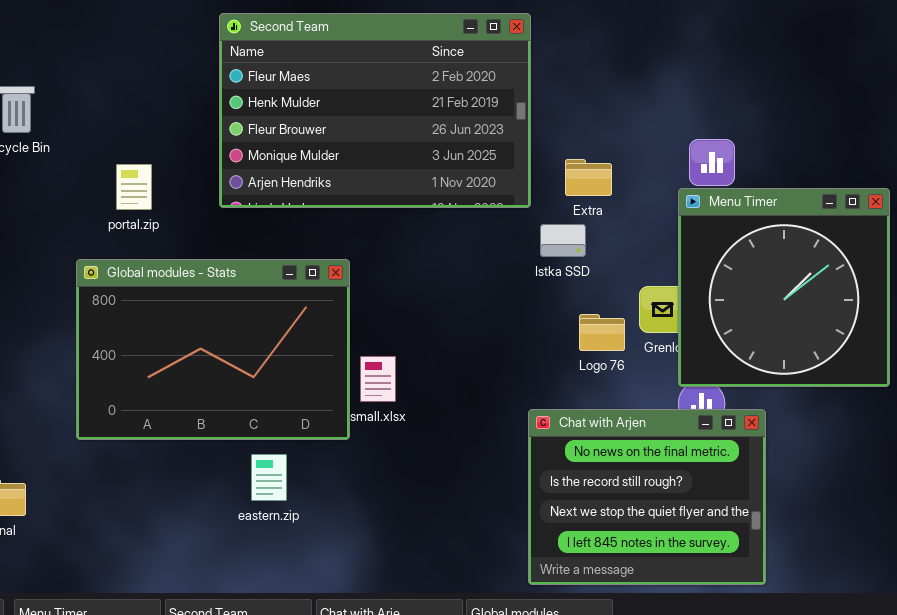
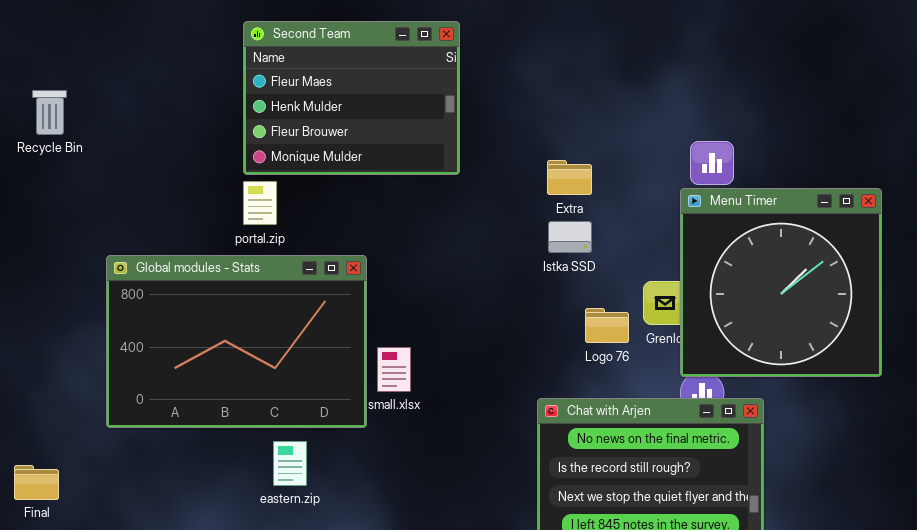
Second Team: [219,13,531,208] -> [243,21,460,175], resized
Extra: [565,159,612,196] -> [547,160,592,195], moved
portal.zip: [116,164,152,210] -> [243,181,277,225], moved

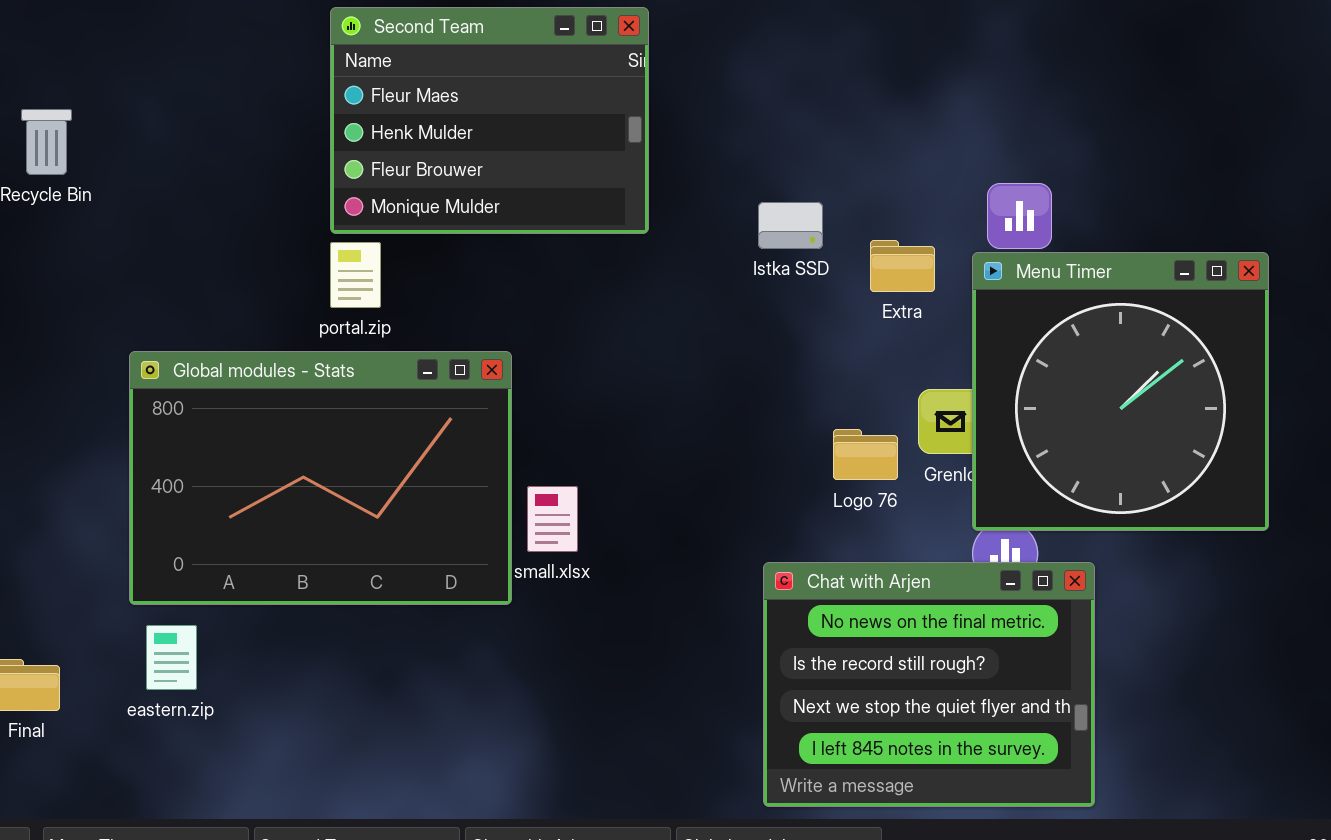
Extra: [547,160,592,195] -> [870,240,935,292], moved
Istka SSD: [548,221,592,253] -> [758,202,823,249], moved
eastern.zip: [273,441,307,486] -> [146,625,197,690], moved

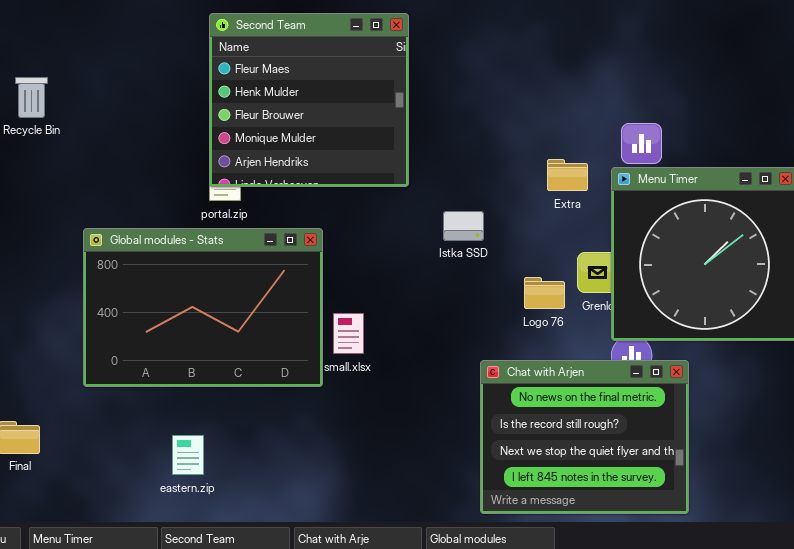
Second Team: [330,7,649,234] -> [209,13,409,187], resized
Istka SSD: [758,202,823,249] -> [443,211,484,241], moved
eastern.zip: [146,625,197,690] -> [172,435,204,475], moved

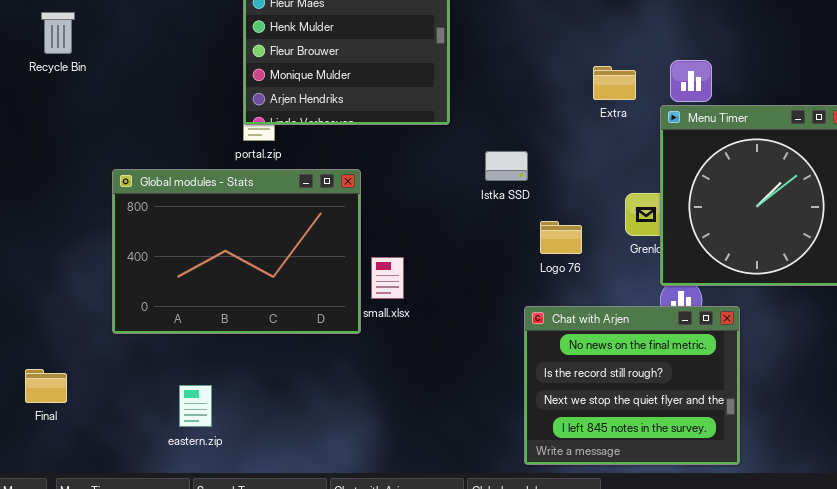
Extra: [547,159,588,191] -> [593,66,636,100], moved
Logo 76: [524,277,565,309] -> [540,221,582,254], moved
eastern.zip: [172,435,204,475] -> [179,385,212,427], moved

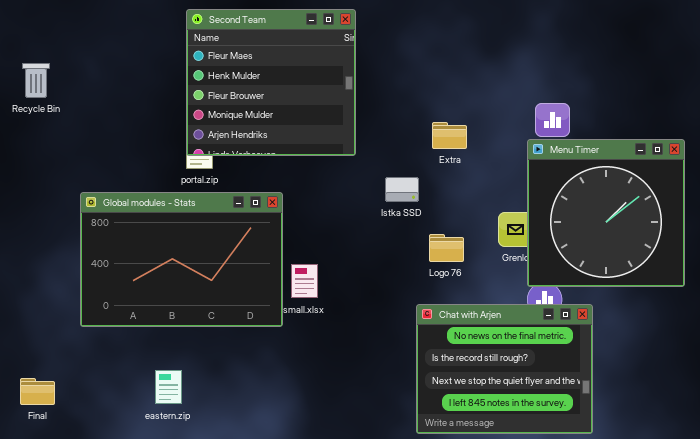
Extra: [593,66,636,100] -> [432,122,467,149], moved
Final: [25,369,67,403] -> [20,378,55,405], moved
eastern.zip: [179,385,212,427] -> [155,370,182,404], moved

